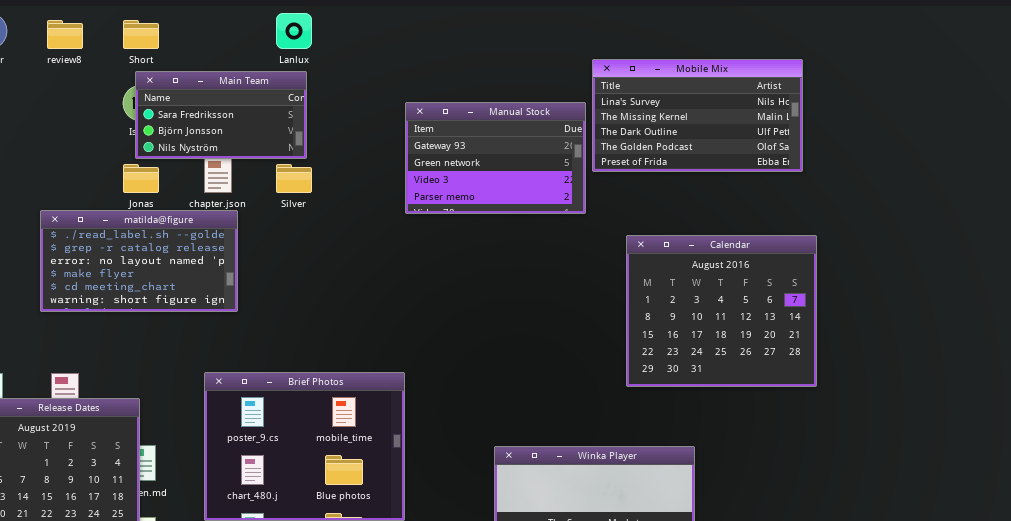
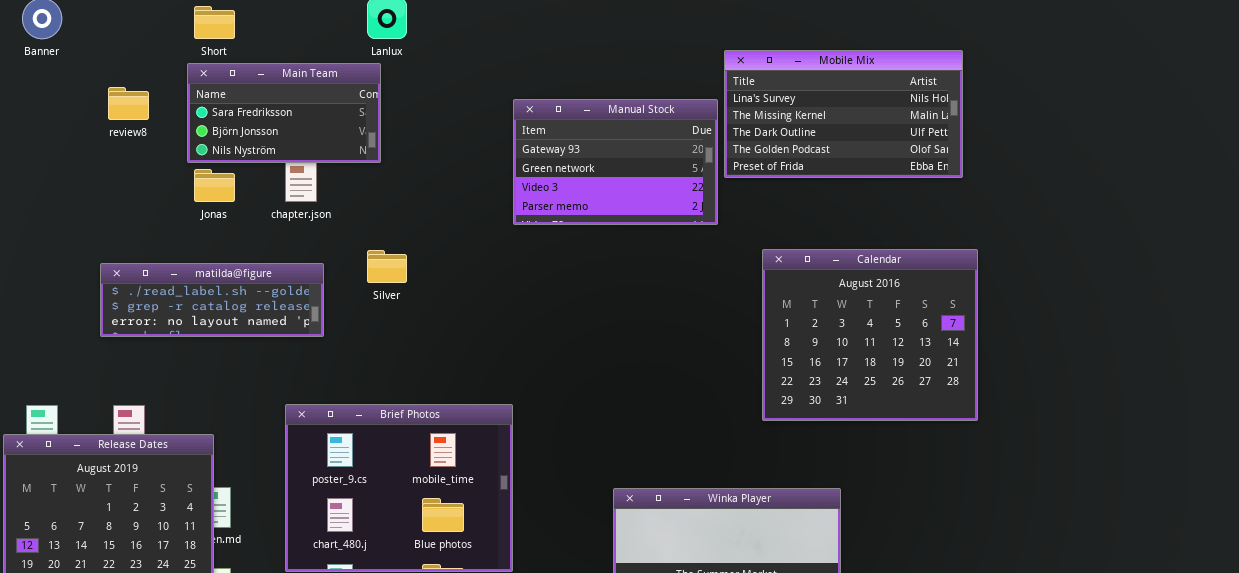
review8: [47,20,83,49] -> [108,87,149,120], moved
Main Team: [135,71,307,159] -> [187,63,381,163], moved
Silver: [276,164,312,193] -> [367,250,407,283], moved
matilda@figure: [40,210,238,312] -> [100,263,324,337], resized

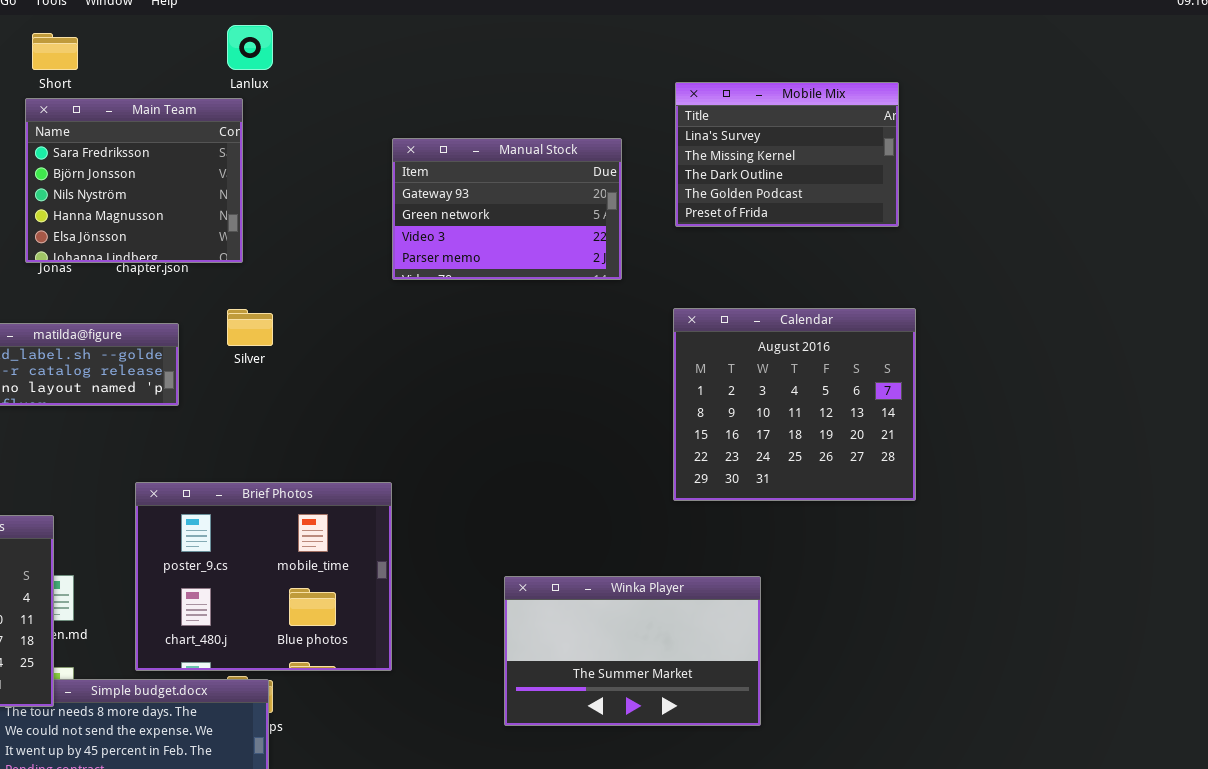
Mobile Mix: [724,50,963,178] -> [675,82,899,227], resized
Main Team: [187,63,381,163] -> [25,98,243,263], resized

